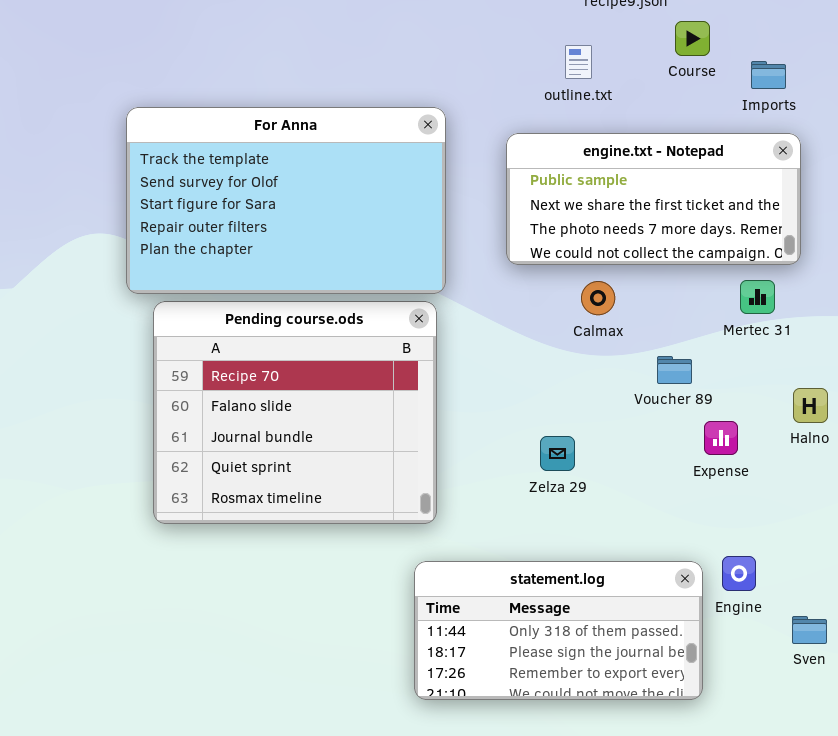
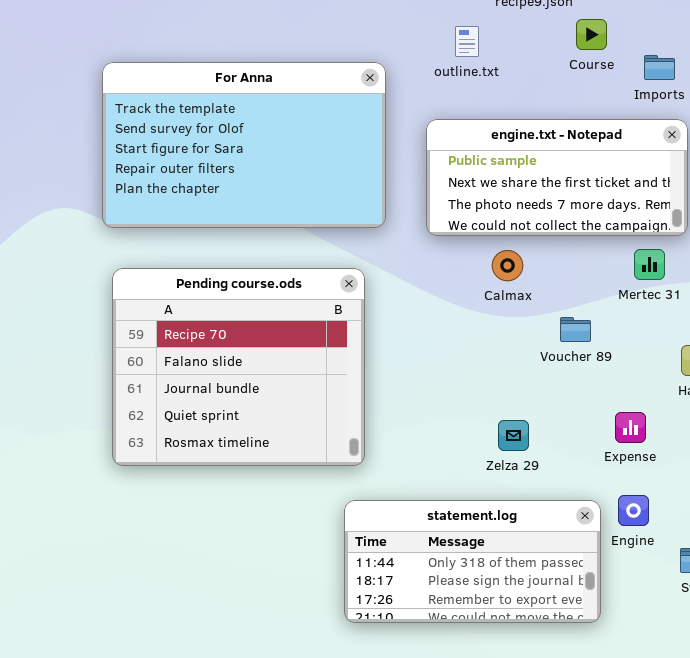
outline.txt: [565,45,592,79] -> [455,26,479,57], moved
For Anna: [126,107,446,294] -> [102,62,386,228], moved
Expense: [704,421,738,455] -> [615,412,646,443], moved
Zelza 29: [540,436,575,471] -> [498,420,529,451], moved

